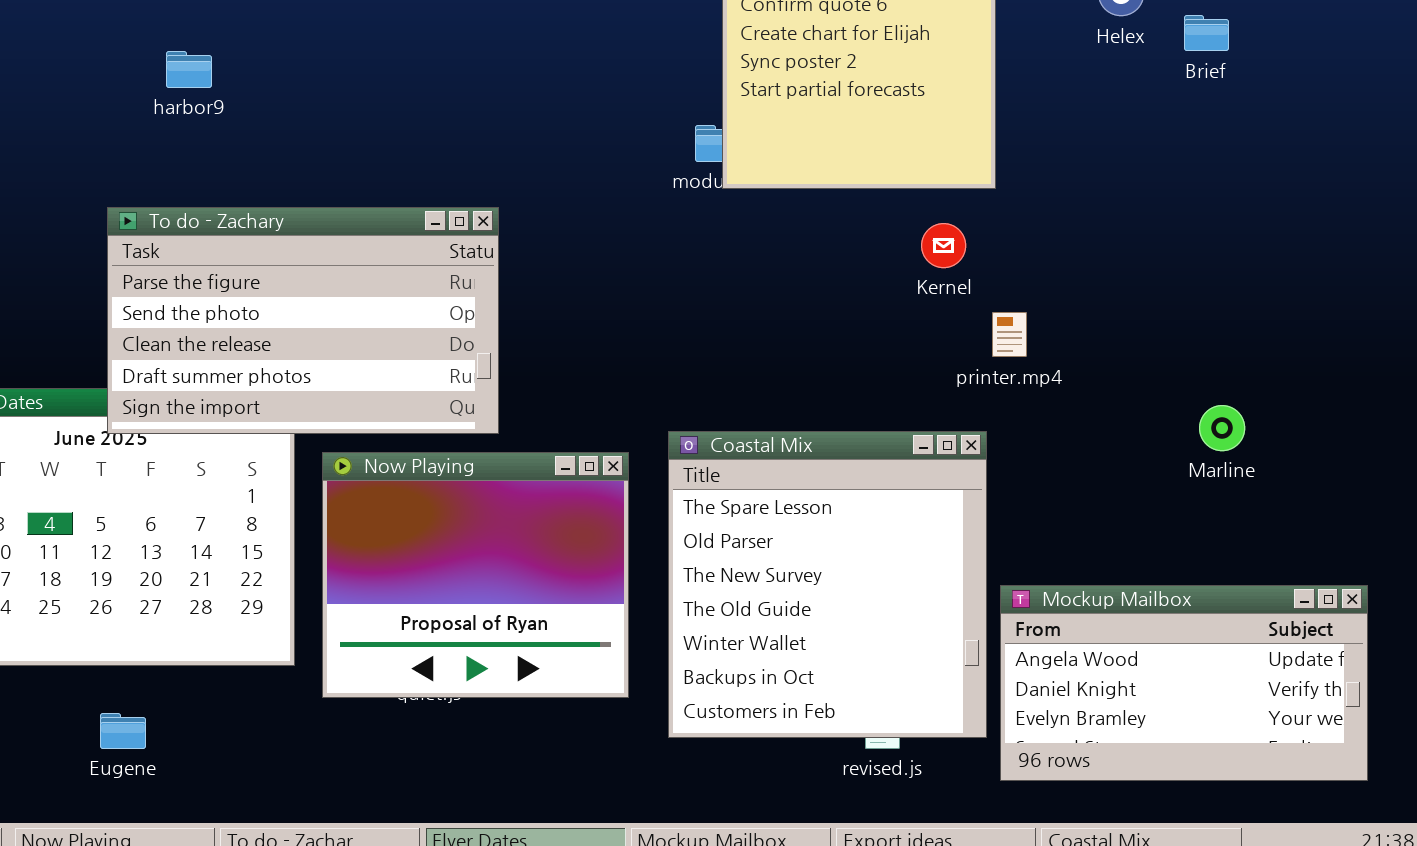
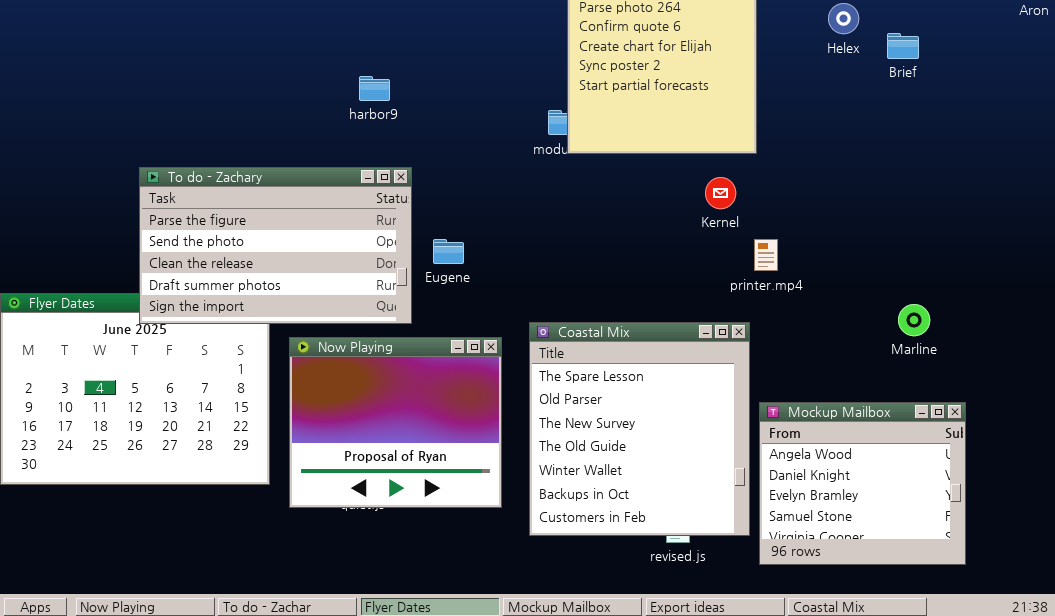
harbor9: [166,51,212,88] -> [359,76,390,101], moved
Mockup Mailbox: [1000,585,1368,781] -> [759,402,966,565], resized
Eugene: [100,713,146,749] -> [433,239,464,264], moved

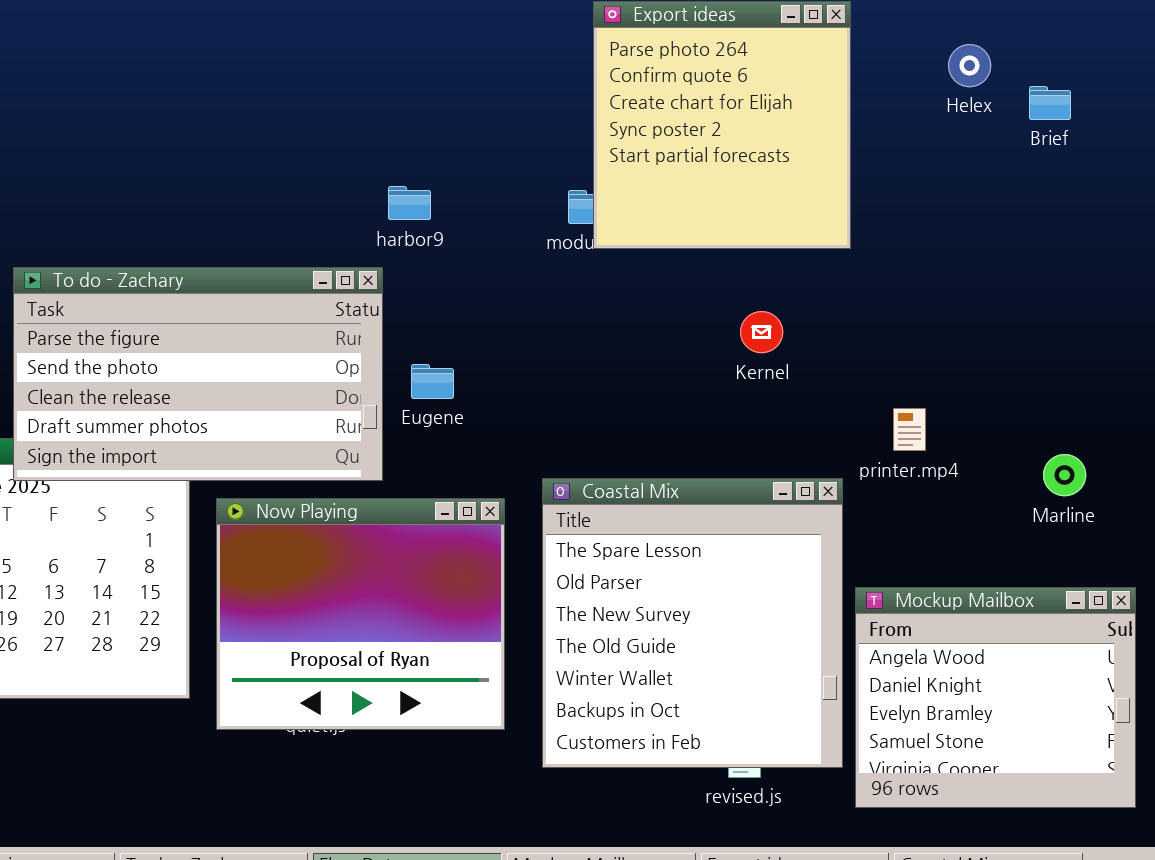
harbor9: [359,76,390,101] -> [388,186,431,220], moved
Kernel: [705,177,736,209] -> [740,311,783,353], moved
printer.mp4: [754,239,778,271] -> [893,408,926,451], moved

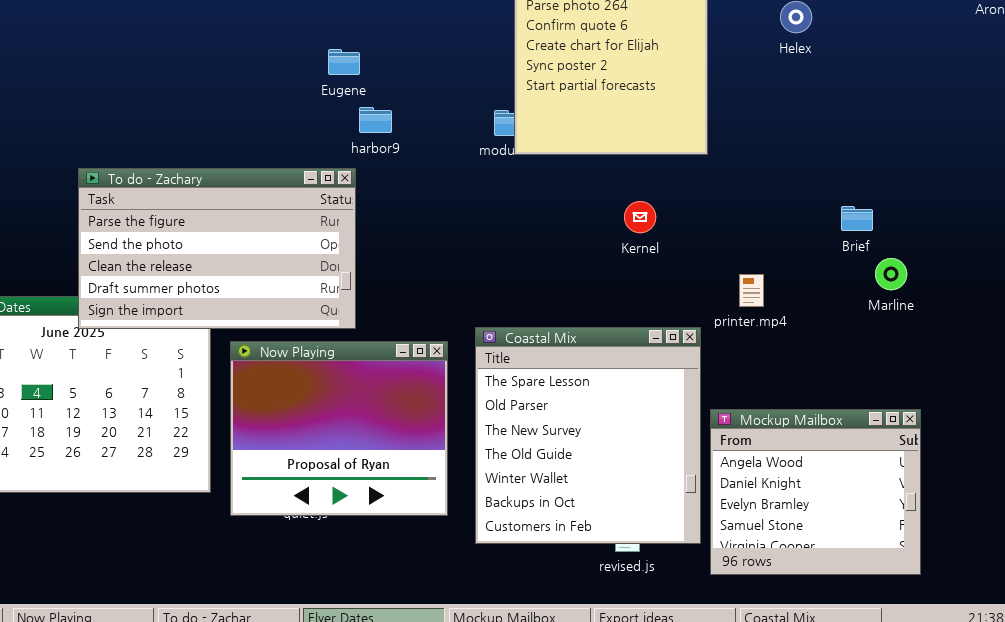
Brief: [1029,86,1071,120] -> [841,206,873,231], moved
Eugene: [411,364,454,399] -> [328,49,360,75], moved
Marline: [1043,454,1086,496] -> [875,258,907,290], moved

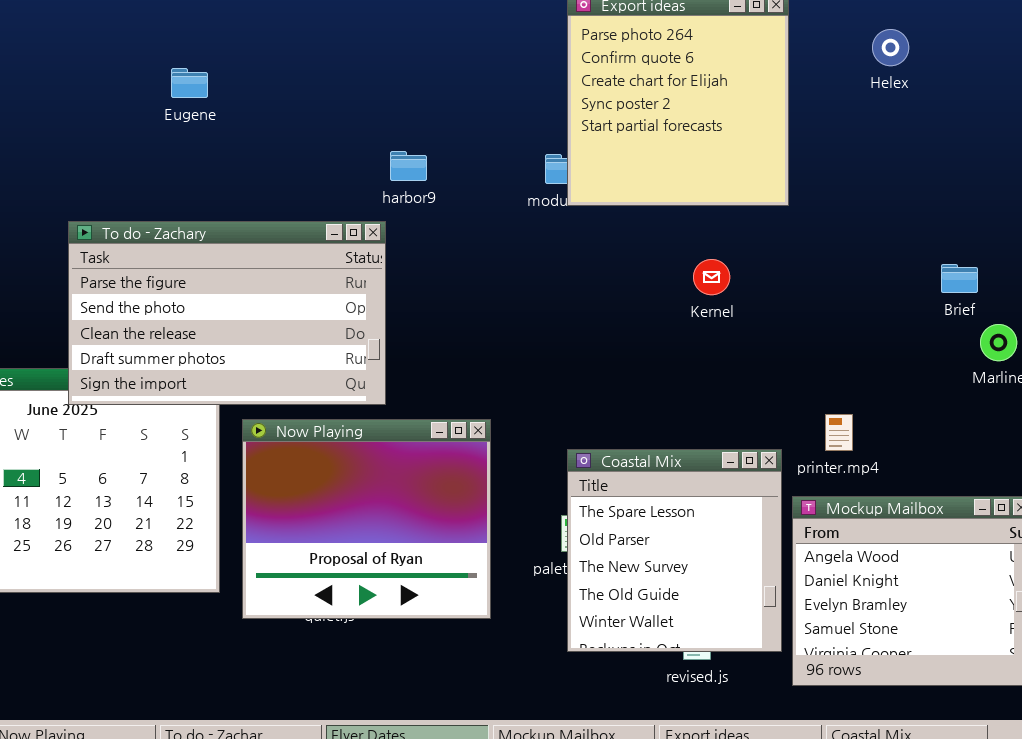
Eugene: [328,49,360,75] -> [171,68,208,98], moved
printer.mp4: [739,274,764,307] -> [825,414,853,451], moved
Coastal Mix: [475,327,701,544] -> [567,449,782,652], resized

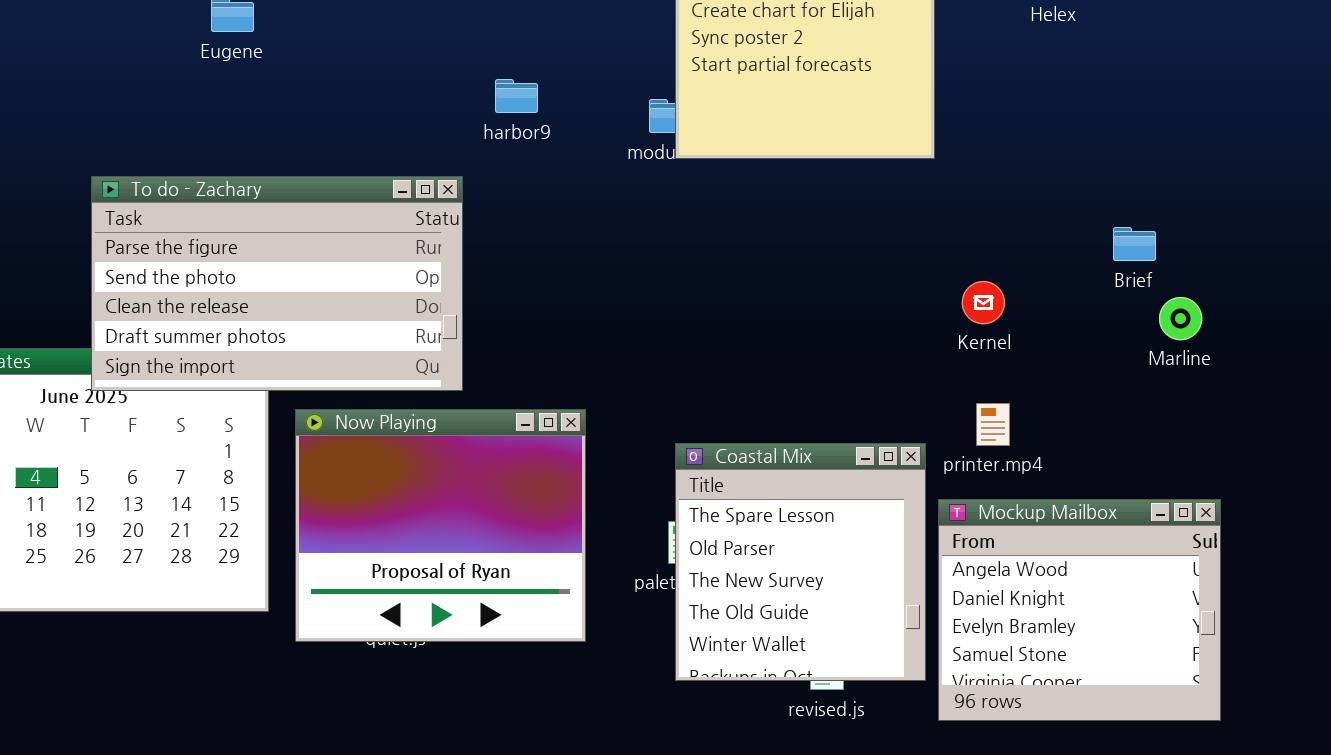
harbor9: [390,151,427,181] -> [495,79,538,113], moved
Kernel: [693,259,730,295] -> [962,281,1005,324], moved

